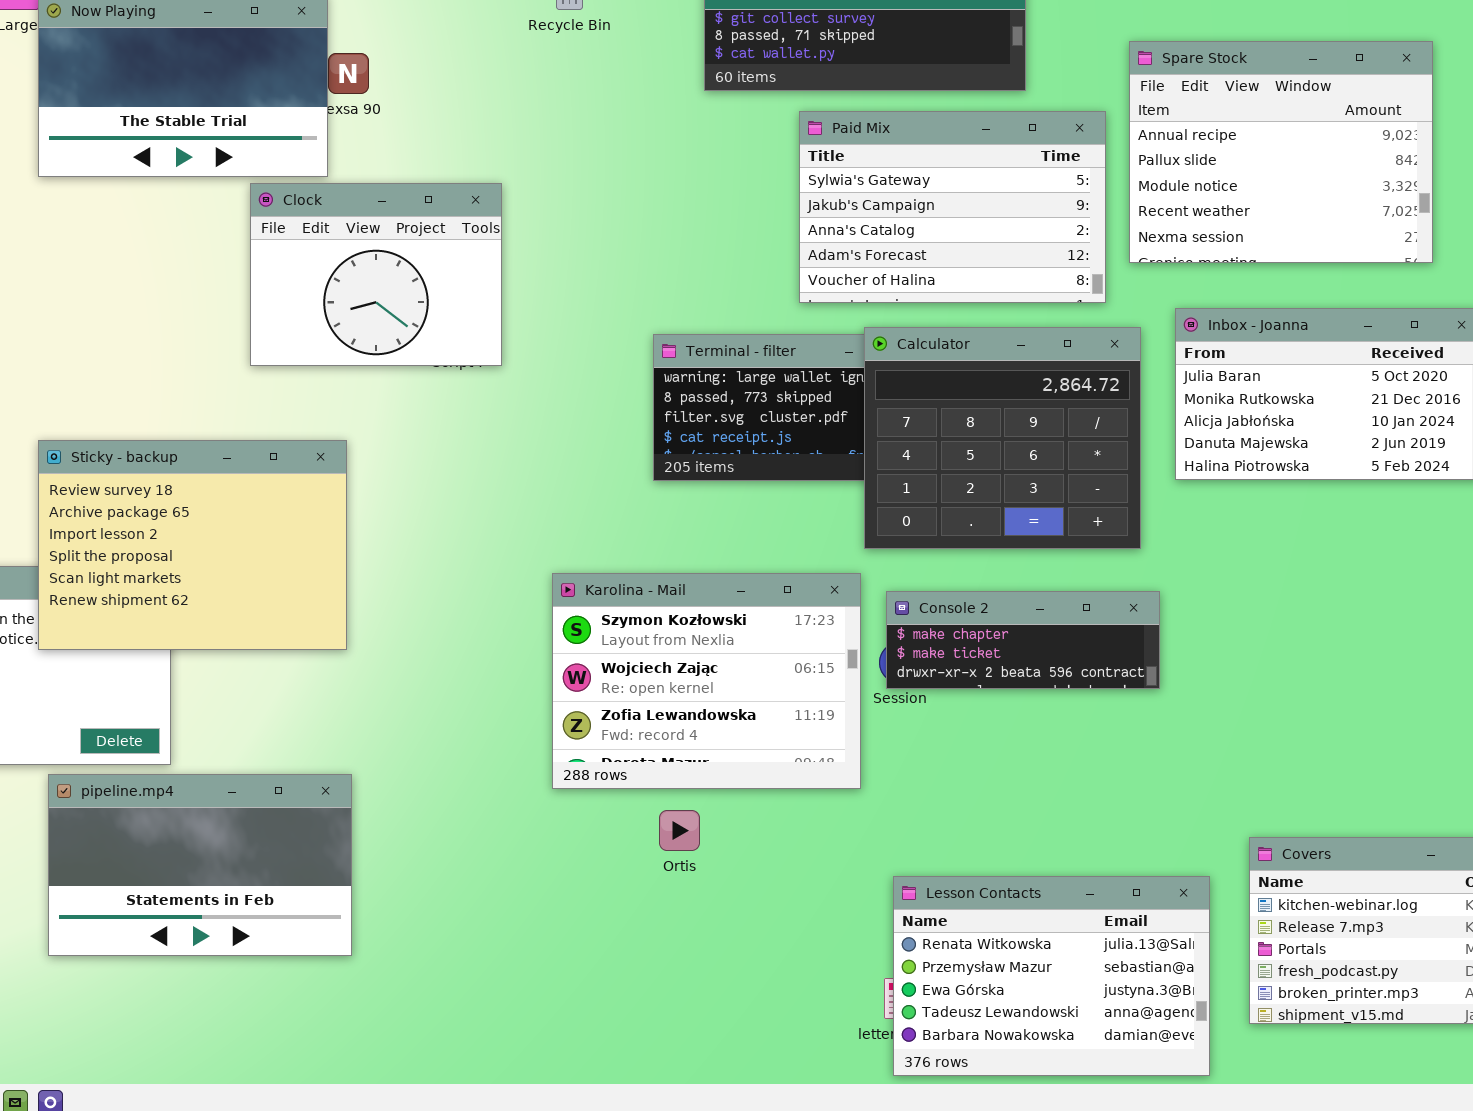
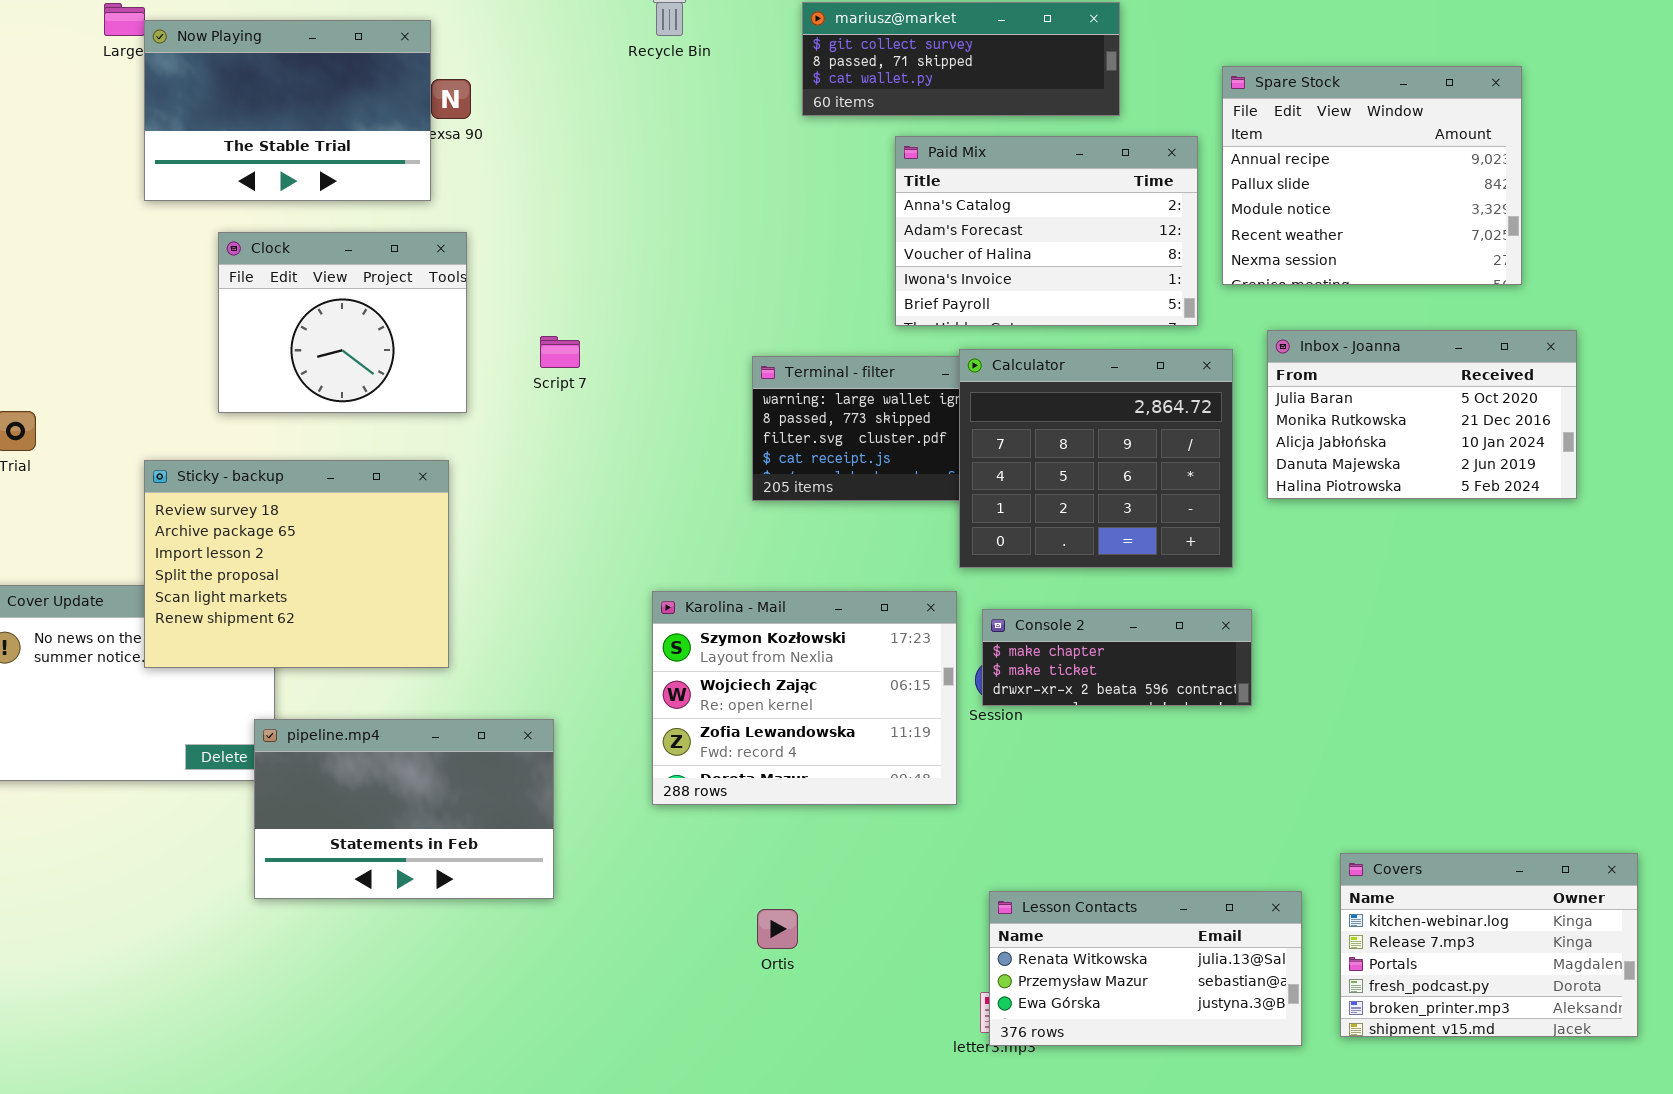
Paid Mix: [799,111,1106,303] -> [895,136,1198,326], scrolled down 2 rows
Clock: [250,183,502,366] -> [218,232,467,413], moved
pipeline.mp4: [48,774,352,956] -> [254,719,554,899], moved
Ortis: [659,810,700,851] -> [757,909,798,949], moved
Lesson Contacts: [893,876,1210,1076] -> [989,891,1302,1046], resized

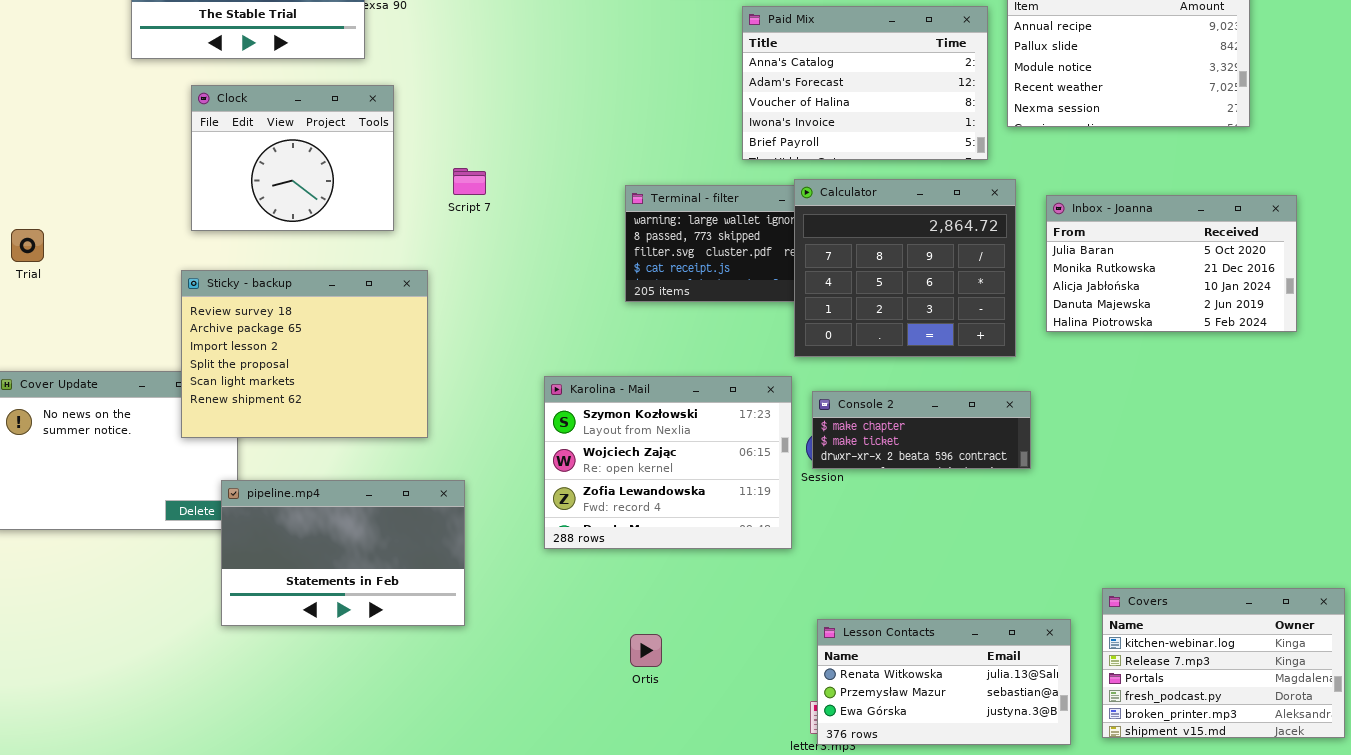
Inbox - Joanna: [1267,330,1577,499] -> [1046,195,1297,332], moved
Sticky - backup: [144,460,449,668] -> [181,270,428,438], moved

